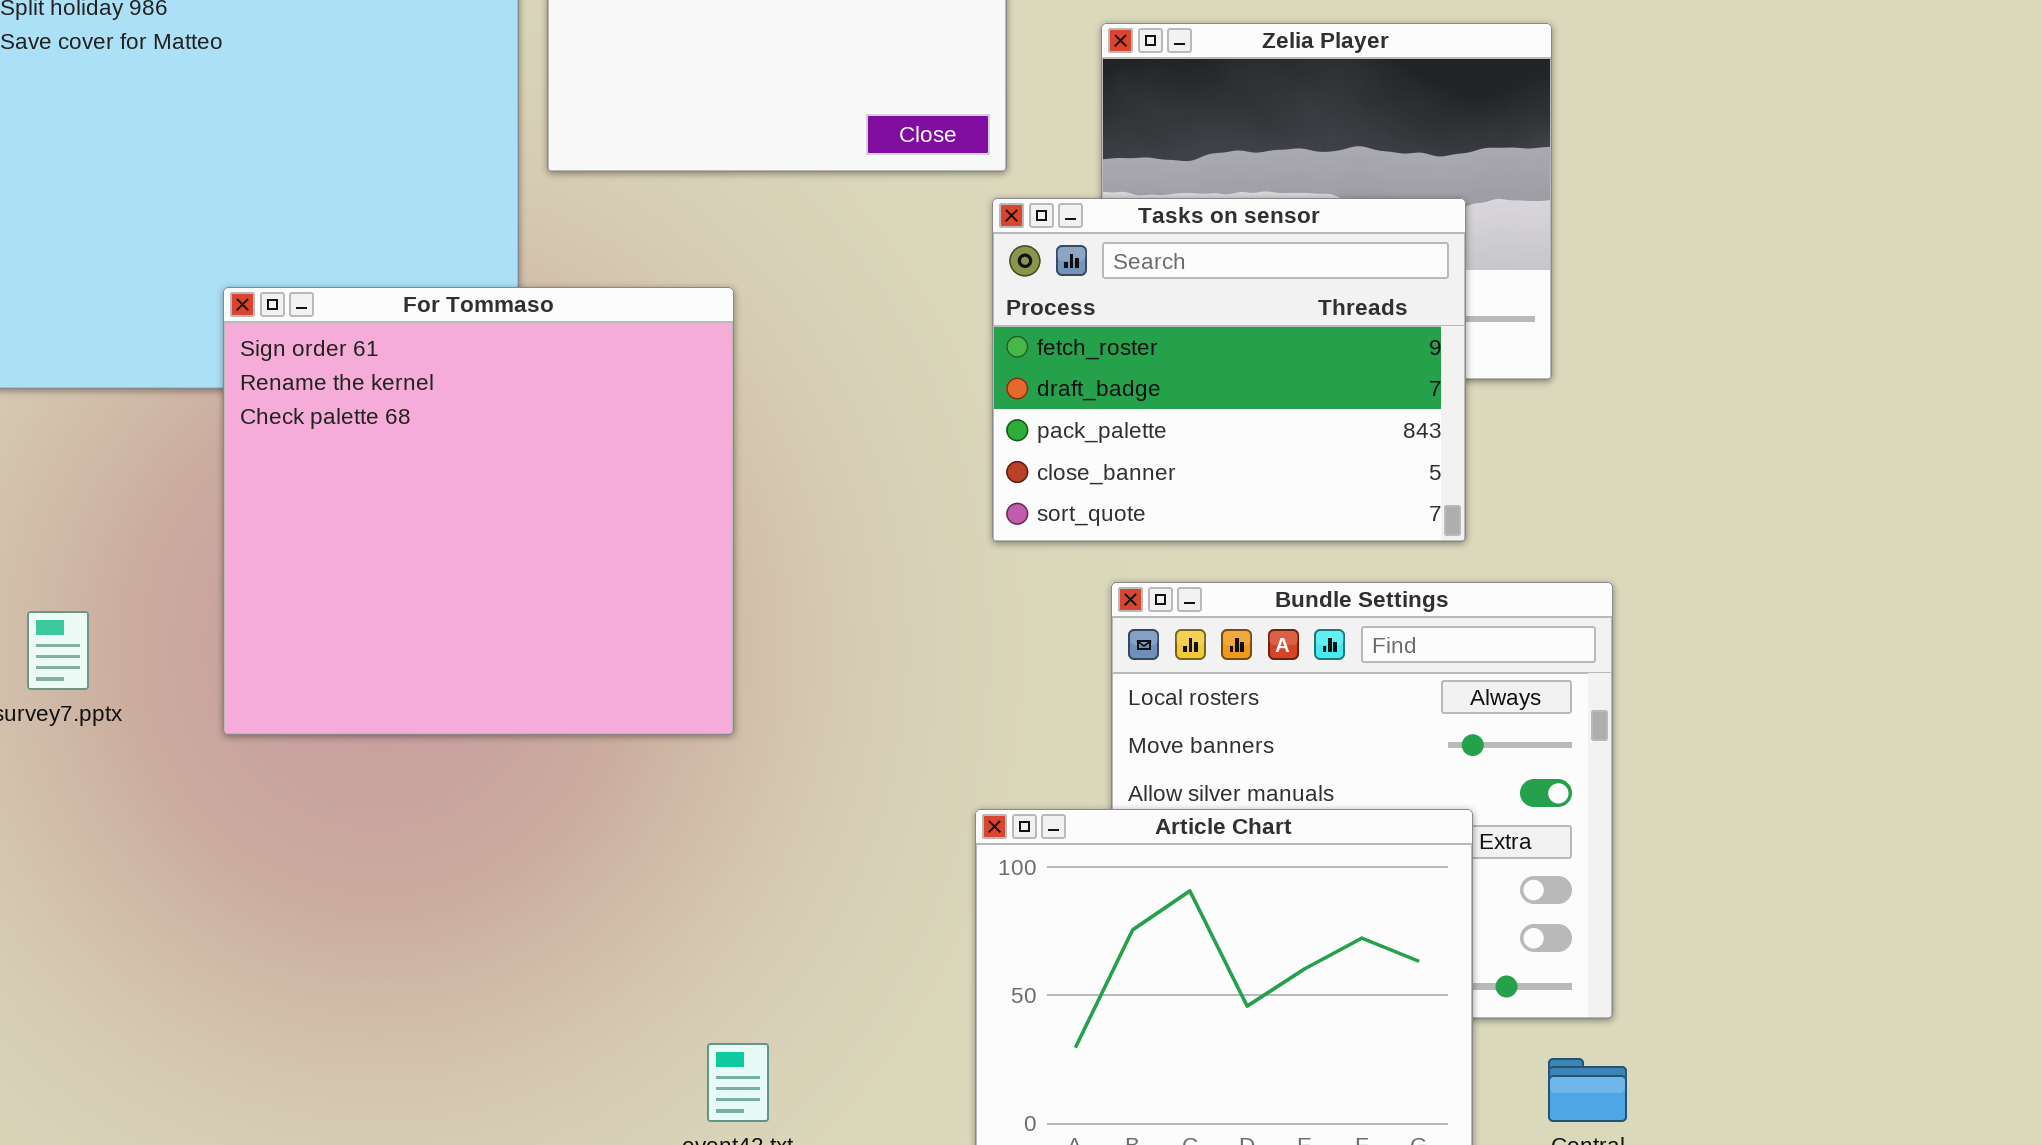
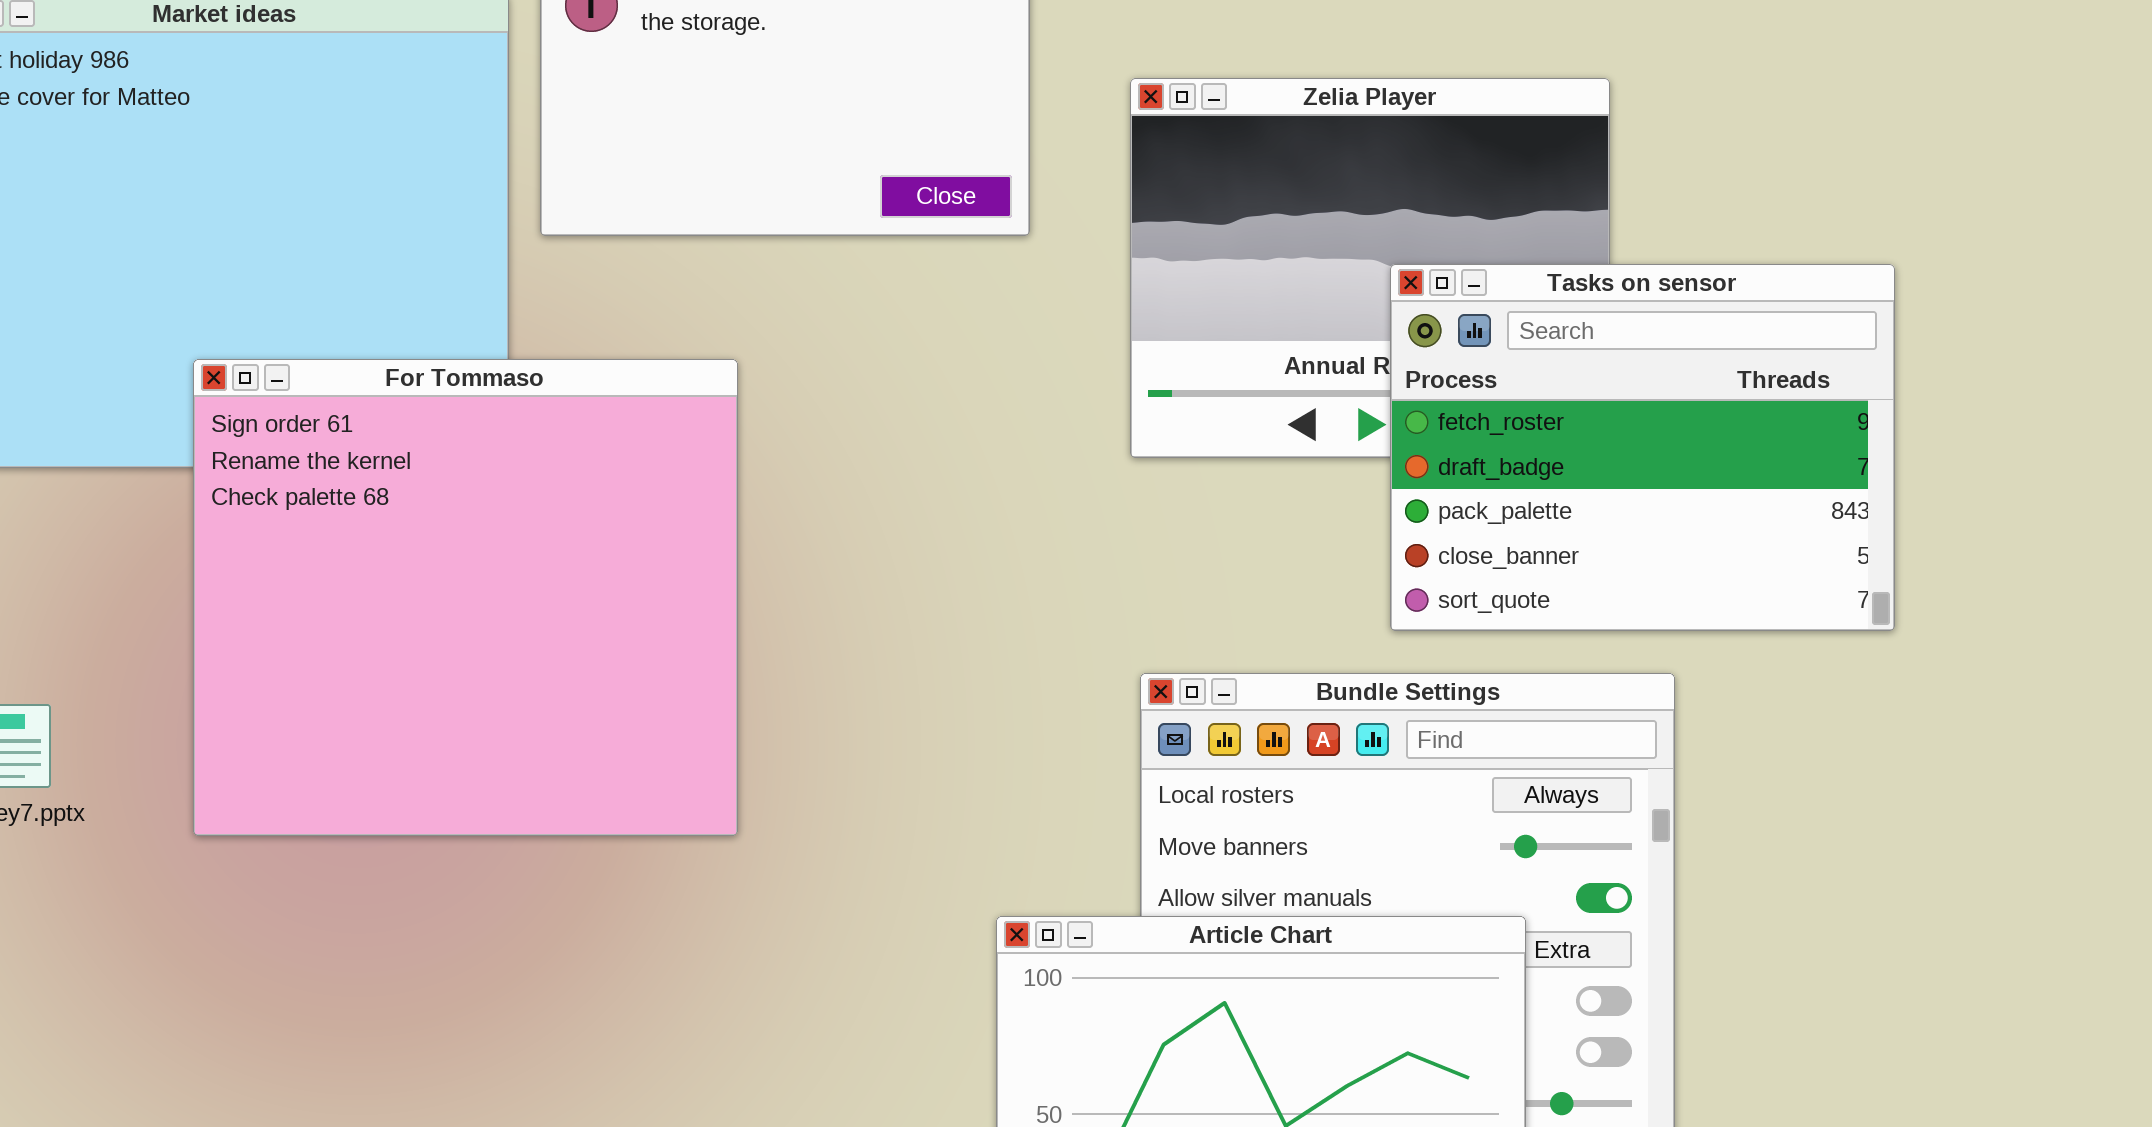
Tasks on sensor: [992,198,1466,542] -> [1390,264,1895,631], moved

